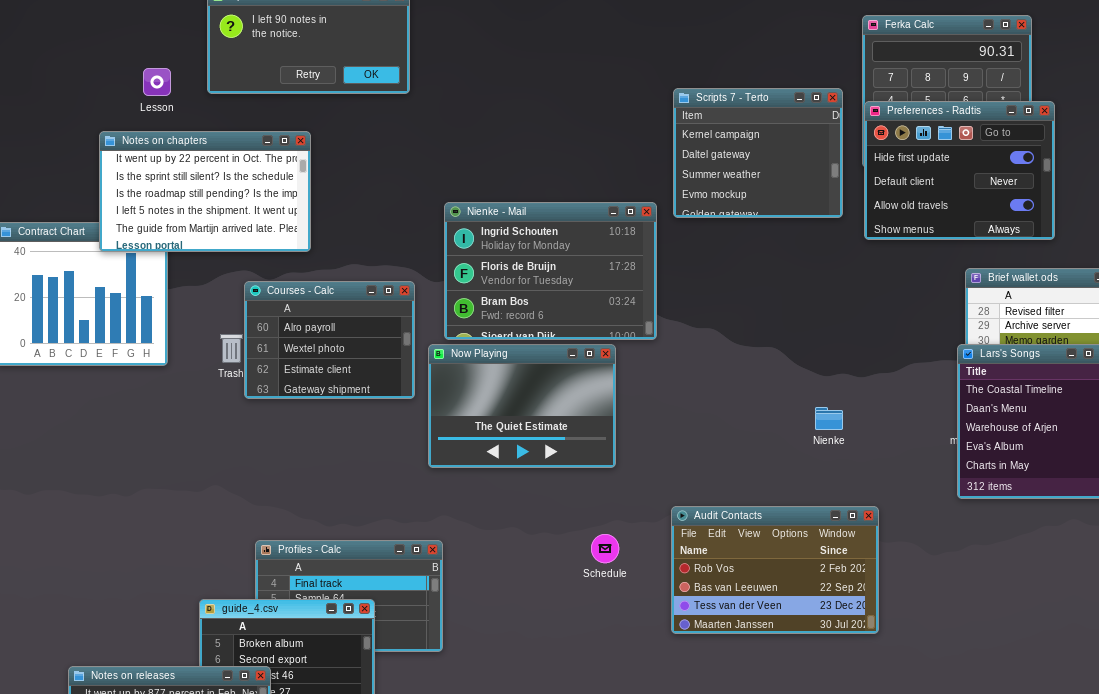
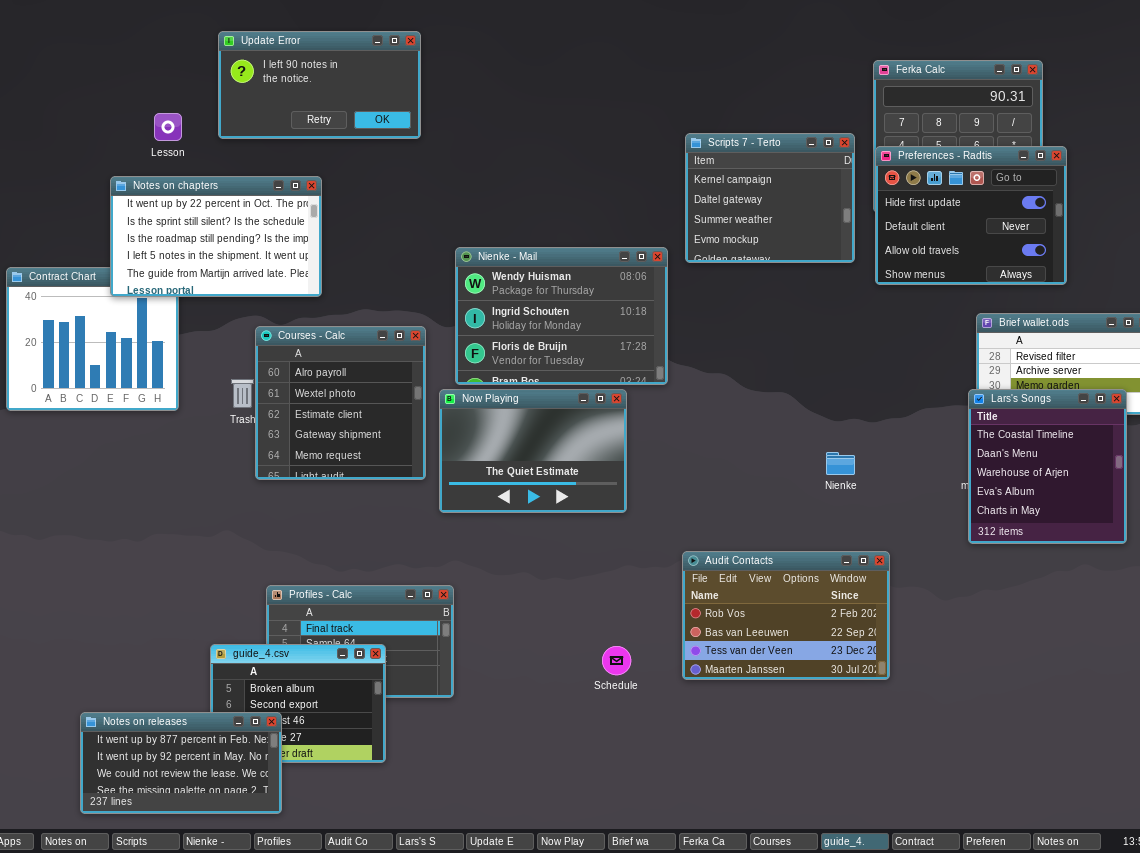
Nienke - Mail: [444,202,657,340] -> [455,247,668,385], scrolled up 1 row
Courses - Calc: [244,281,415,399] -> [255,326,426,480], resized
Schedule: [591,534,619,563] -> [602,646,631,675], moved

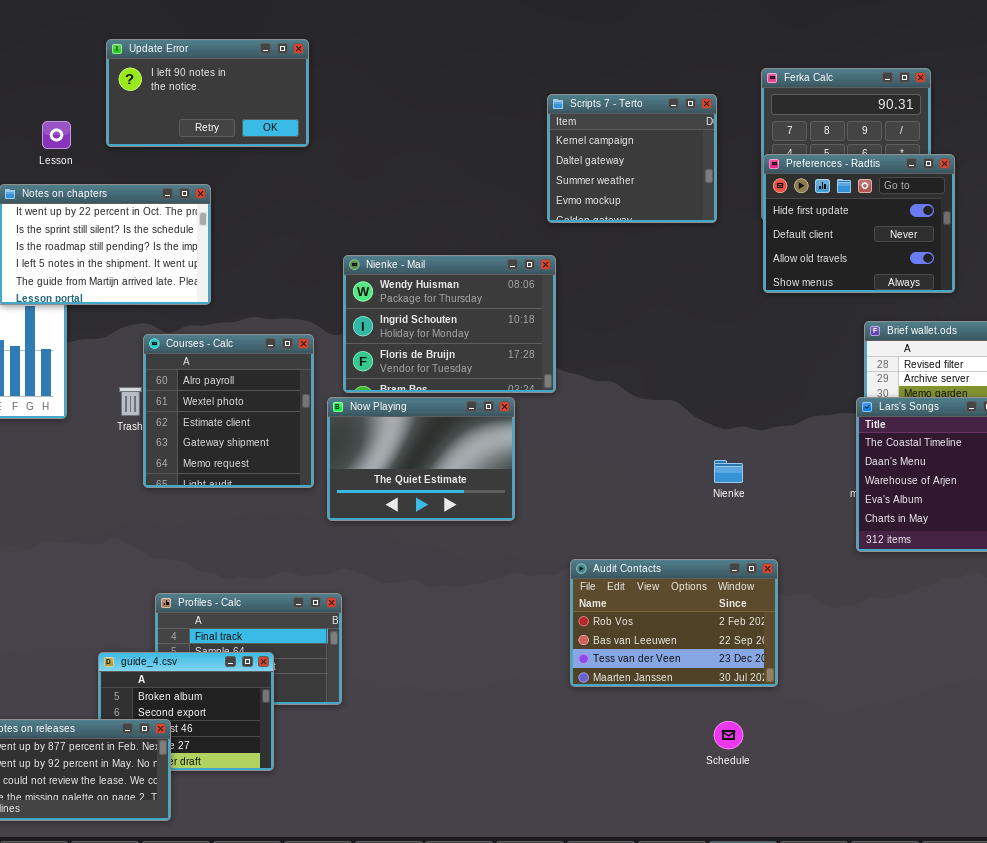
Scripts 7 - Terto: [685,133,855,263] -> [547,94,717,223], moved
Schedule: [602,646,631,675] -> [714,721,743,749], moved

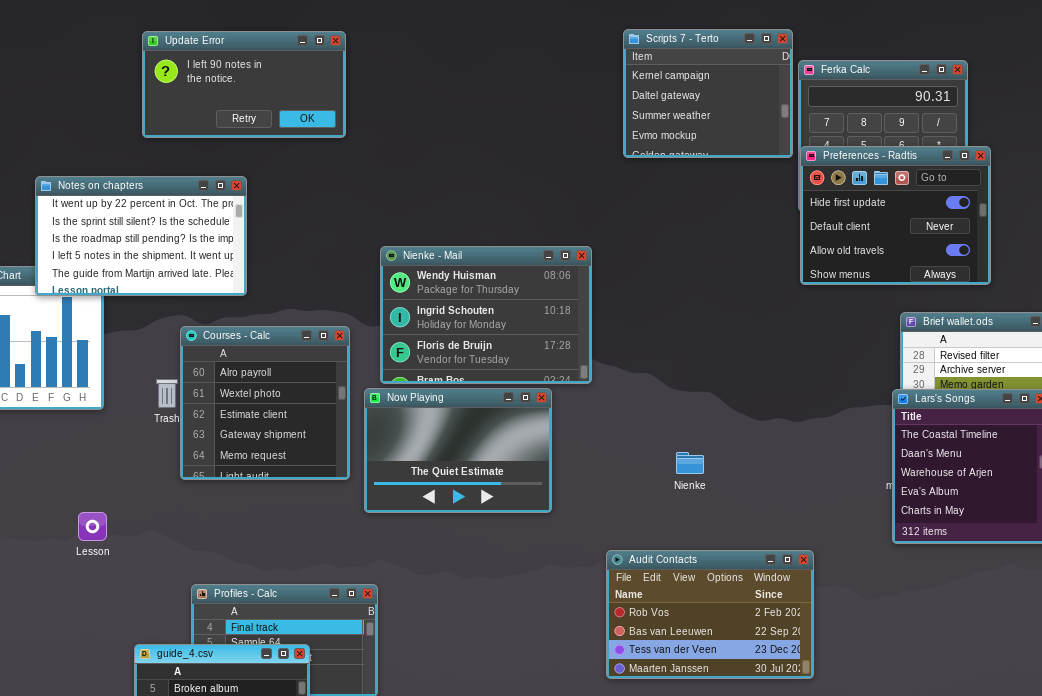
Scripts 7 - Terto: [547,94,717,223] -> [623,29,793,158], moved
Lesson: [42,121,71,149] -> [78,512,107,541], moved
Nienke: [714,460,743,483] -> [676,452,704,474], moved

